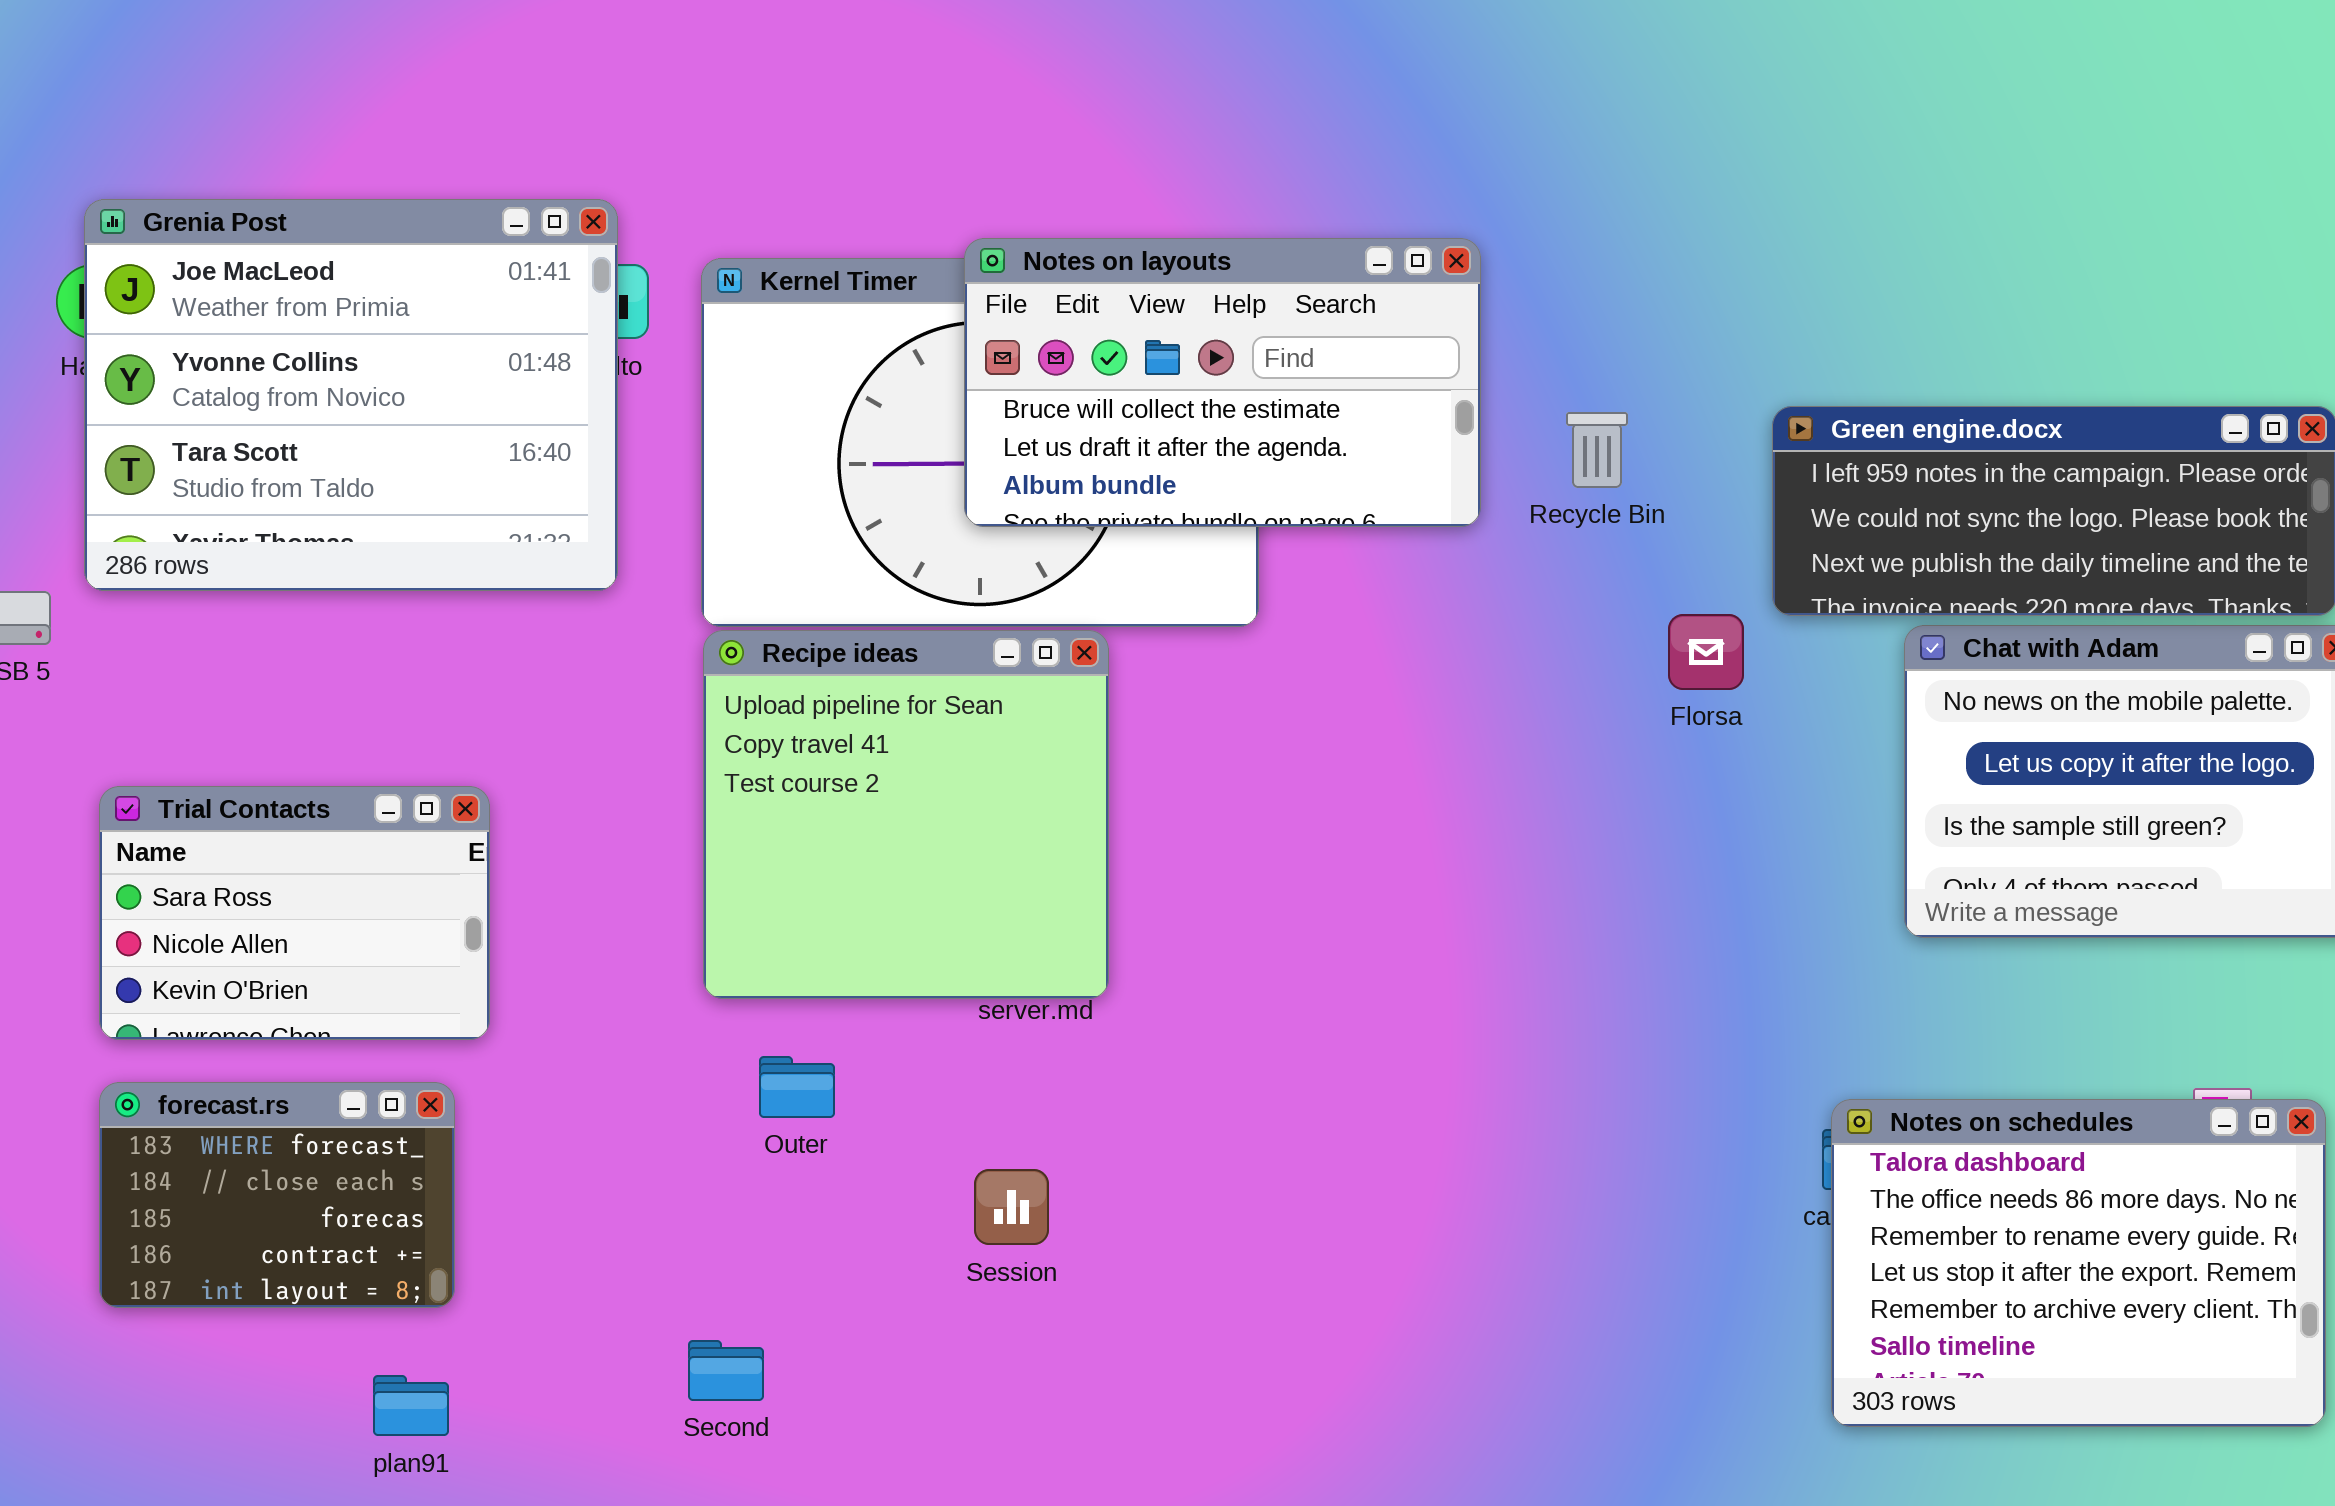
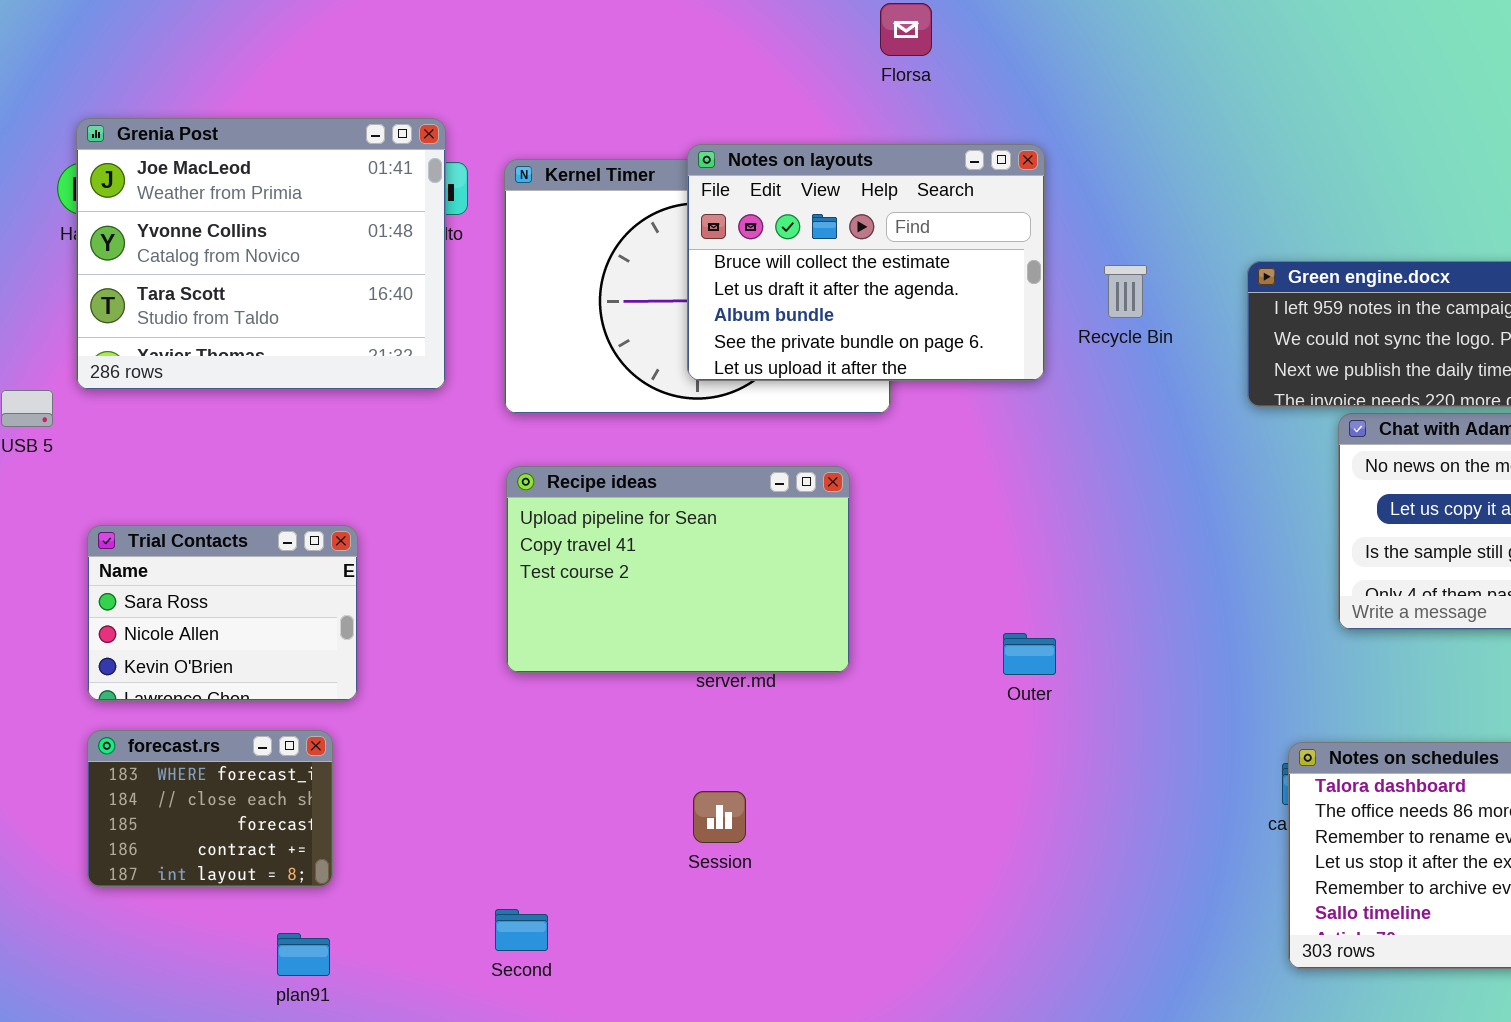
Notes on layouts: [964,238,1481,527] -> [687,144,1045,381], resized
Florsa: [1668,614,1744,690] -> [880,3,932,56], moved
Recipe ideas: [703,630,1109,999] -> [506,466,850,673], resized
Outer: [759,1056,835,1118] -> [1003,633,1056,675], moved

